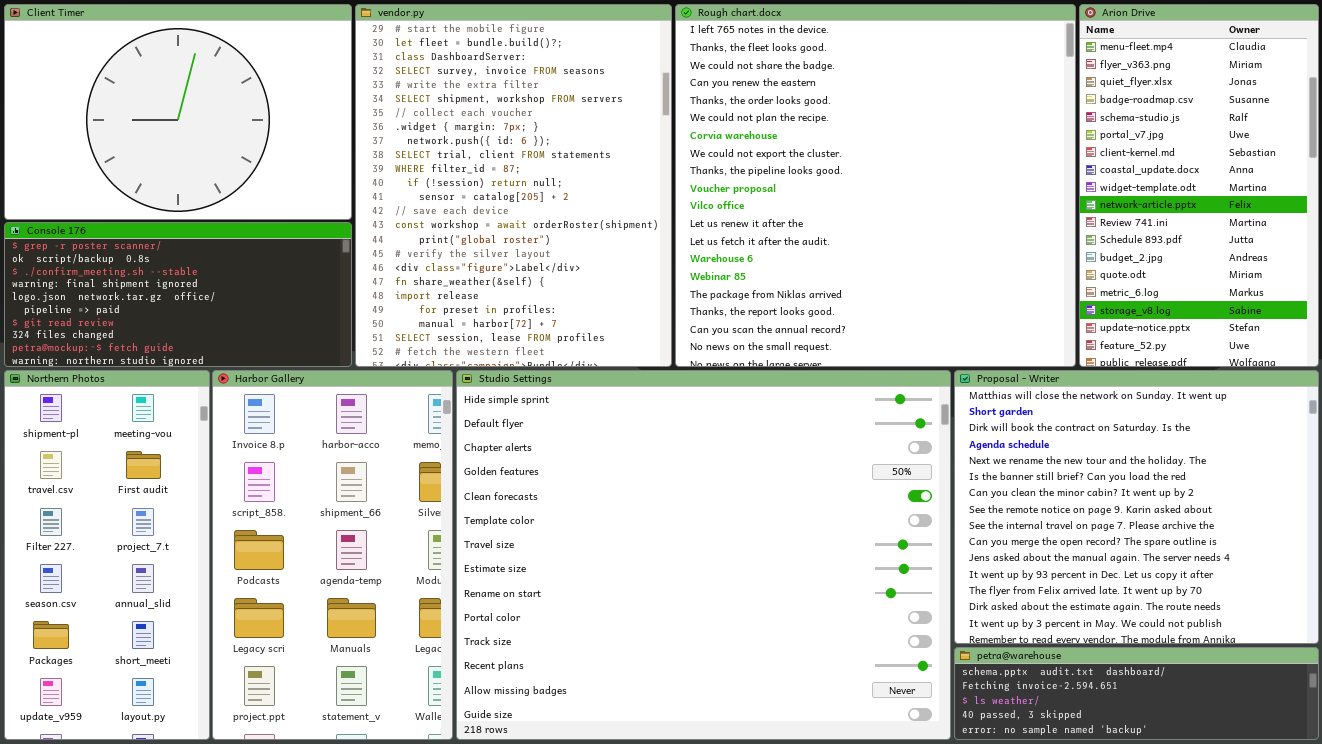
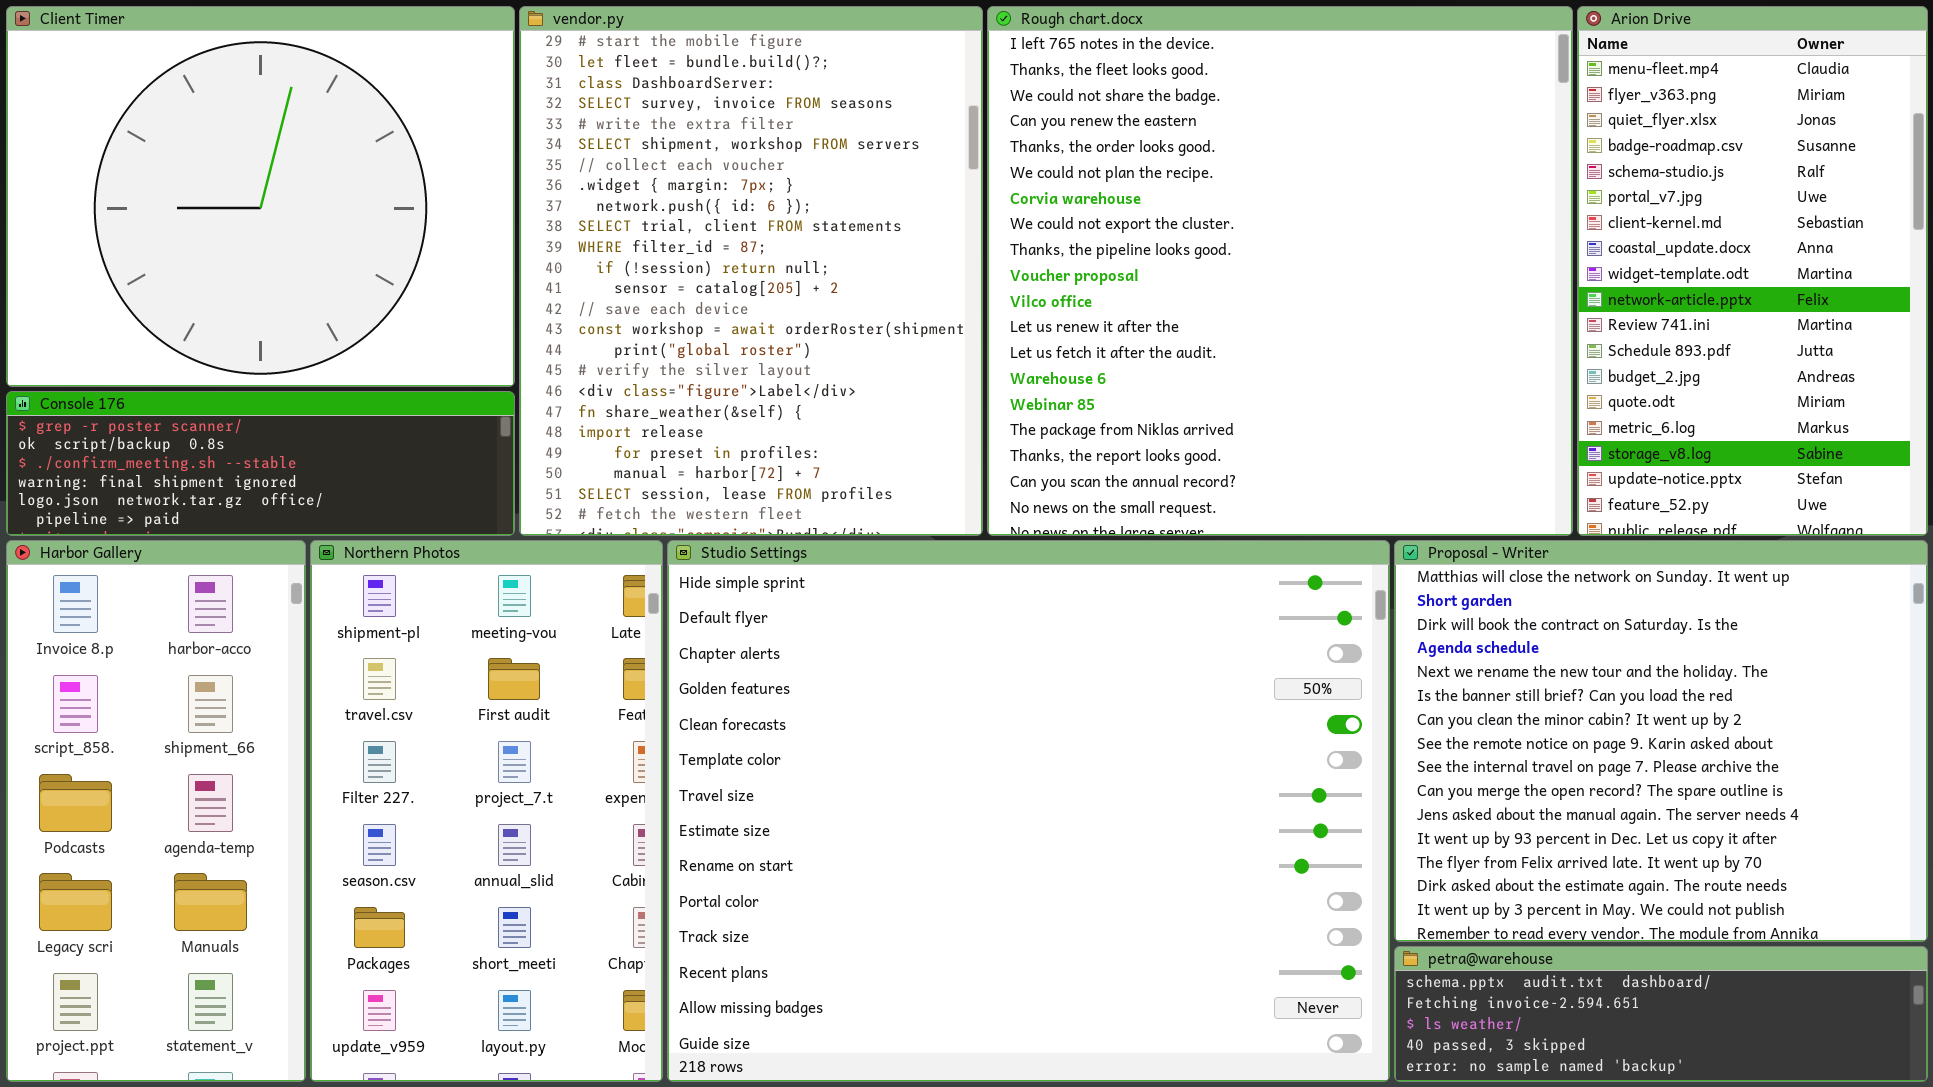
Client Timer: [4,4,352,220] -> [6,6,515,387], resized
Console 176: [4,222,352,367] -> [6,391,515,536], resized
Northern Photos: [4,370,210,740] -> [310,540,663,1082], moved, resized
Harbor Gallery: [212,370,453,740] -> [6,540,306,1082], moved, resized

